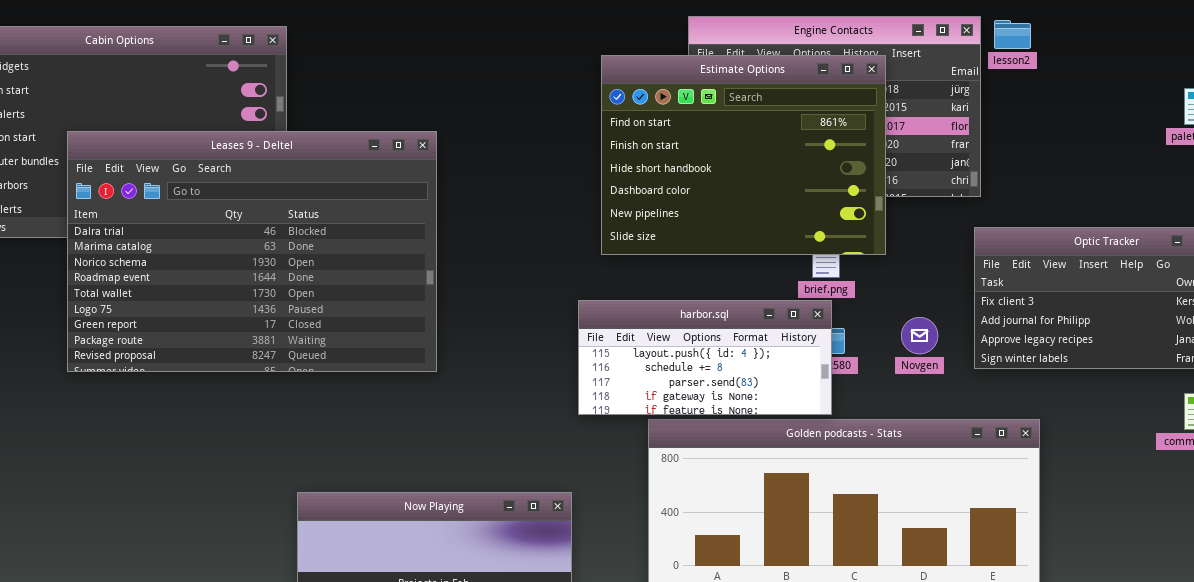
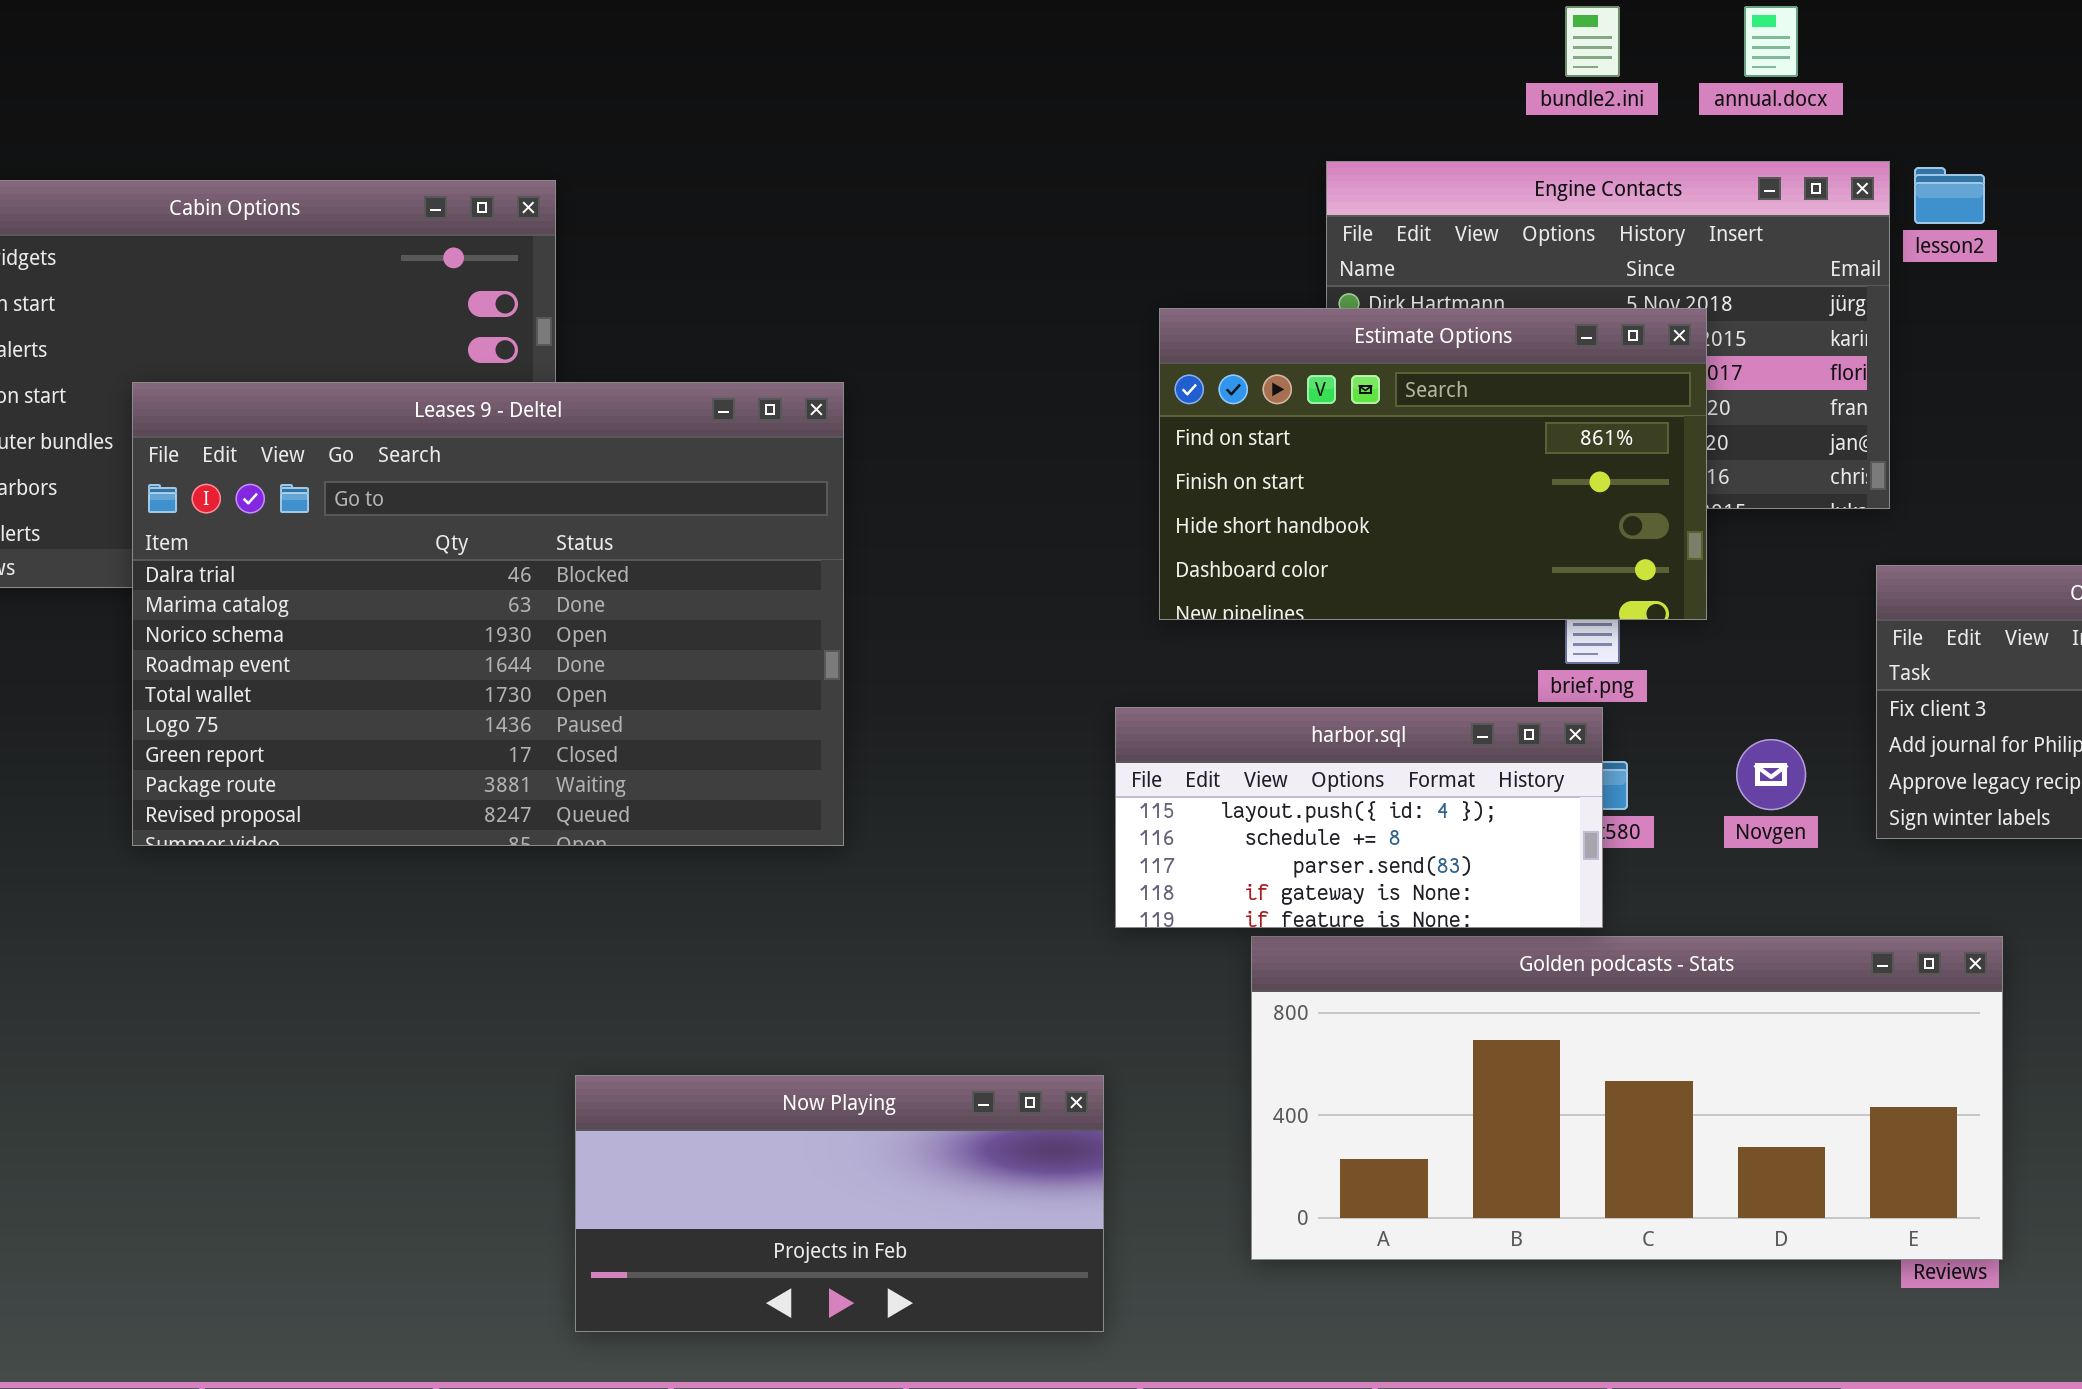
Estimate Options: [601,55,886,255] -> [1159,308,1707,620], resized

